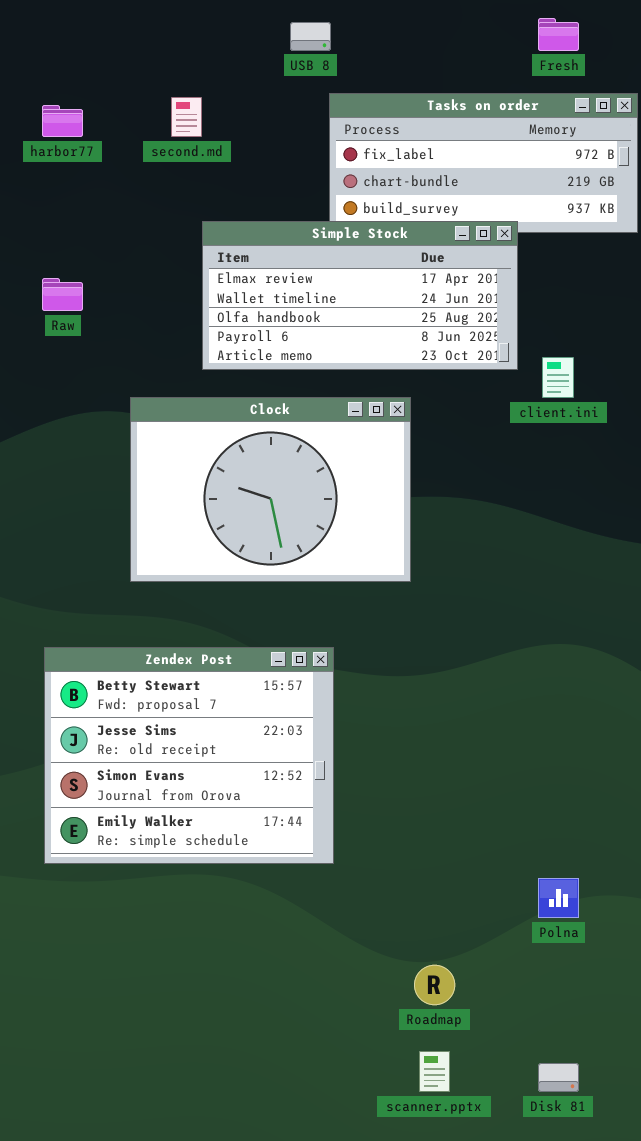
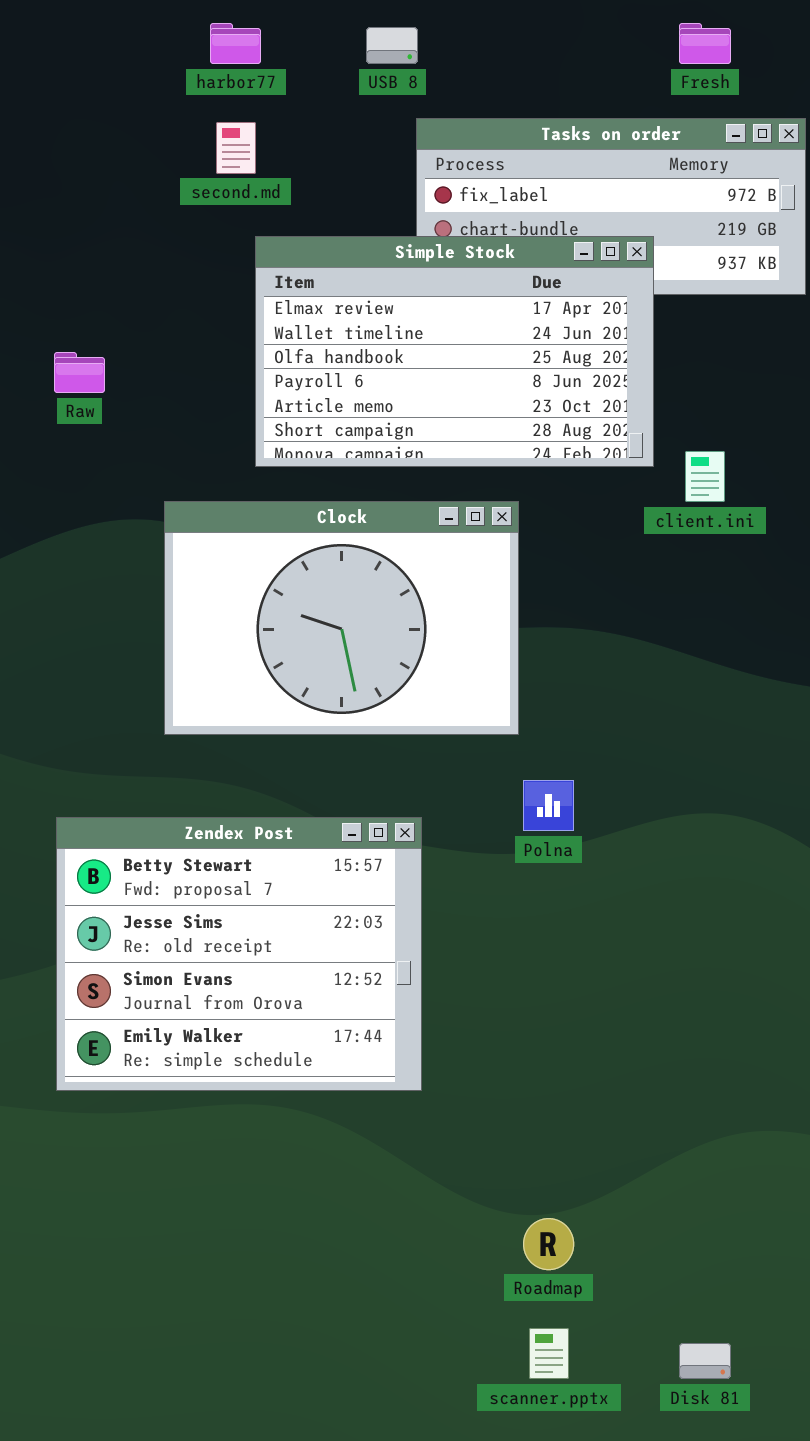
harbor77: [42,105,83,137] -> [210,23,261,64], moved
Simple Stock: [202,221,518,370] -> [255,236,654,467], resized
Polna: [538,878,579,918] -> [523,780,574,831], moved

